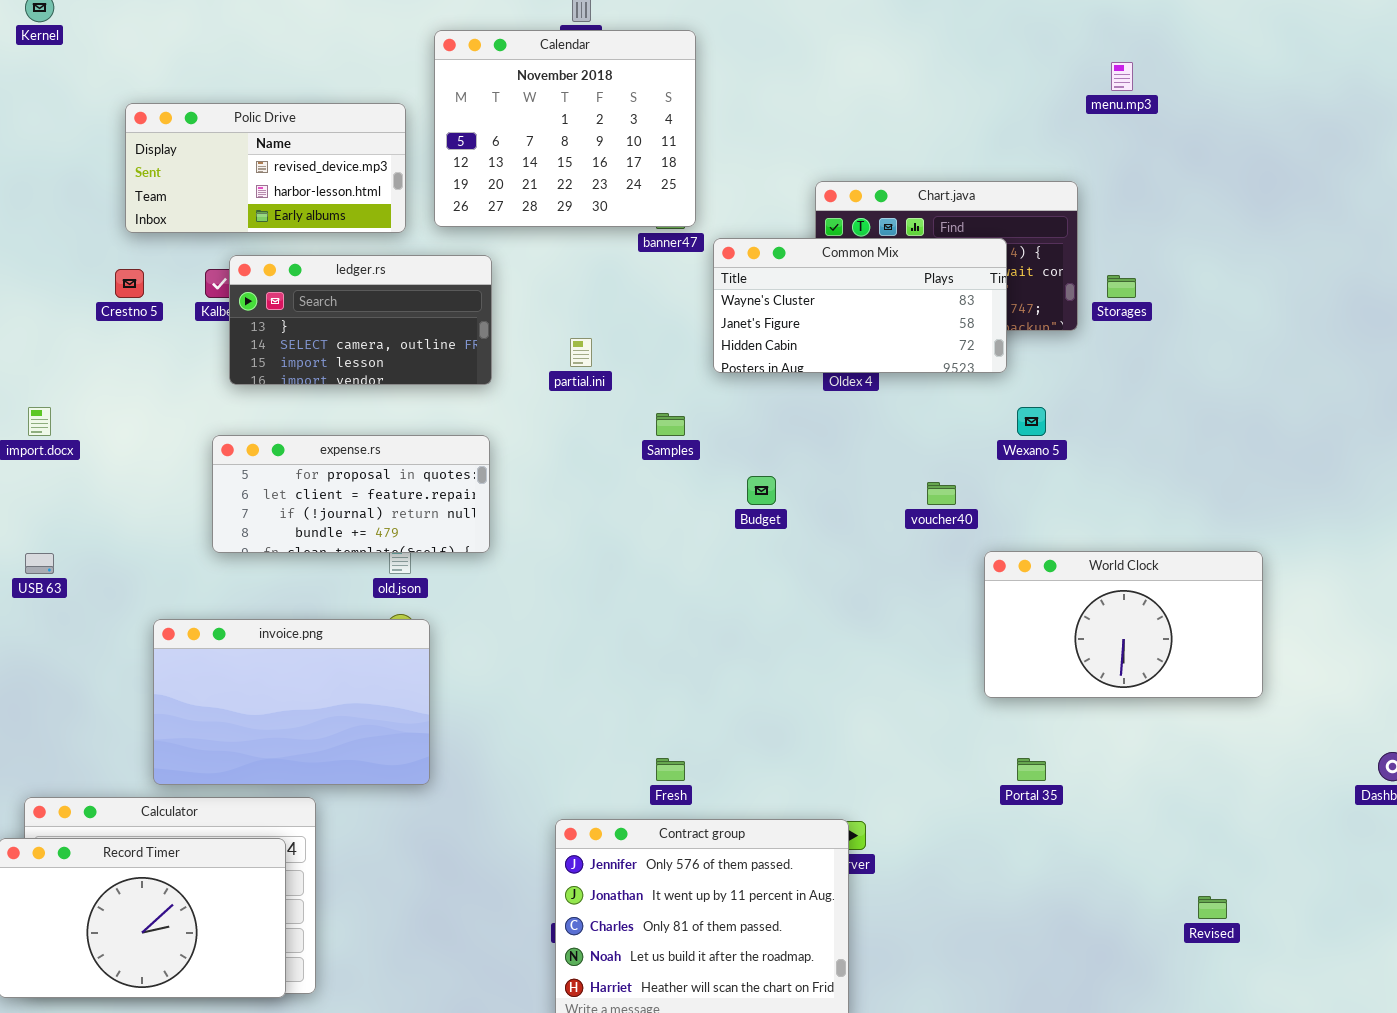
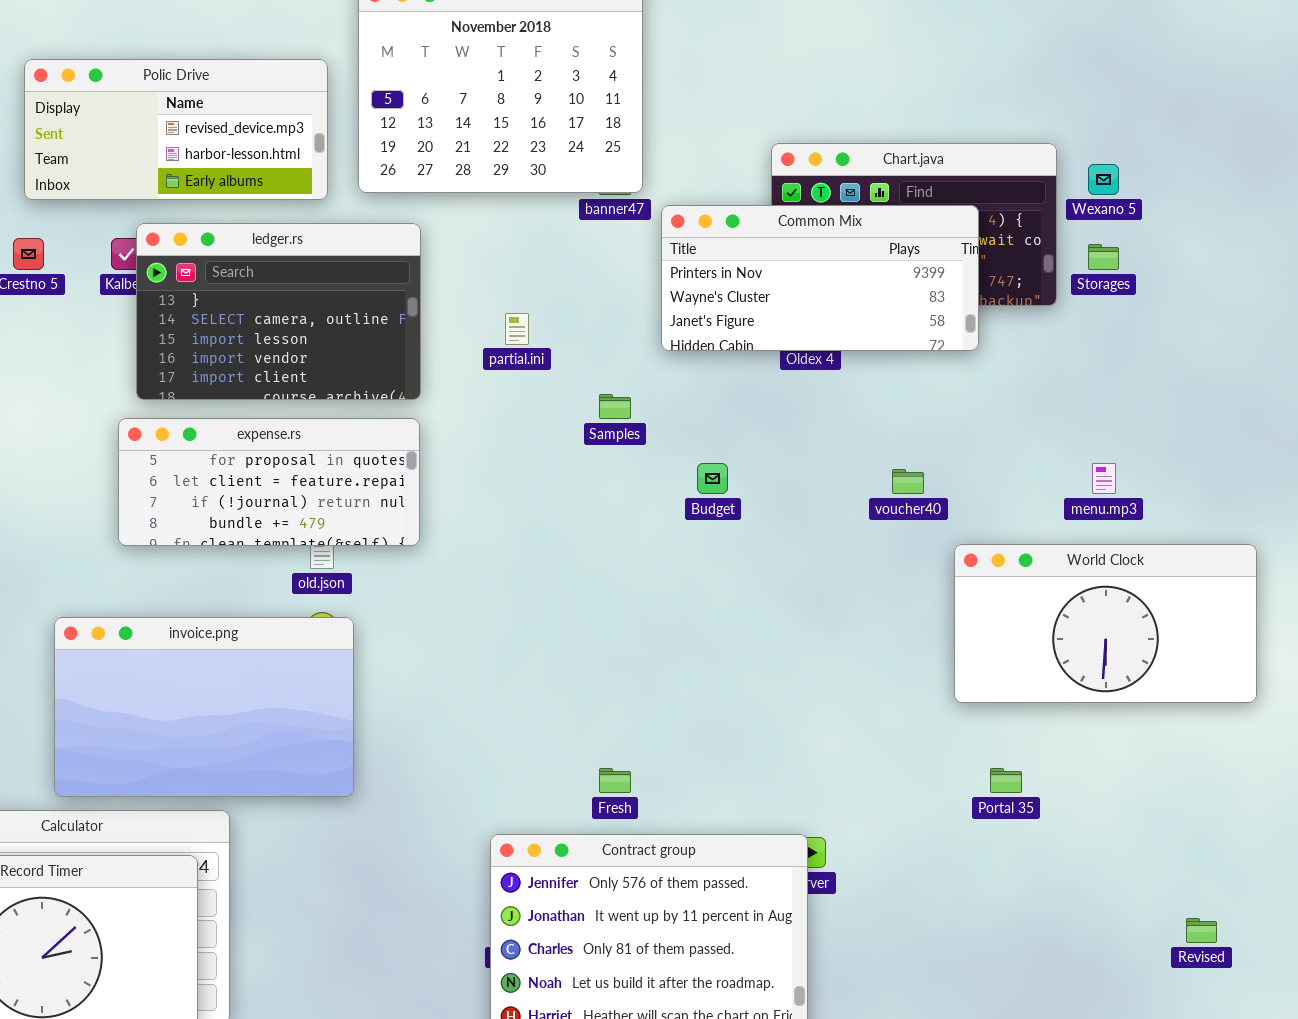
menu.mp3: [1111,62,1133,91] -> [1092,463,1116,494], moved
Common Mix: [713,238,1007,373] -> [661,205,979,351], scrolled up 1 row
ledger.rs: [229,255,492,385] -> [136,223,421,400], resized
Wexano 5: [1017,407,1046,436] -> [1088,164,1119,195], moved

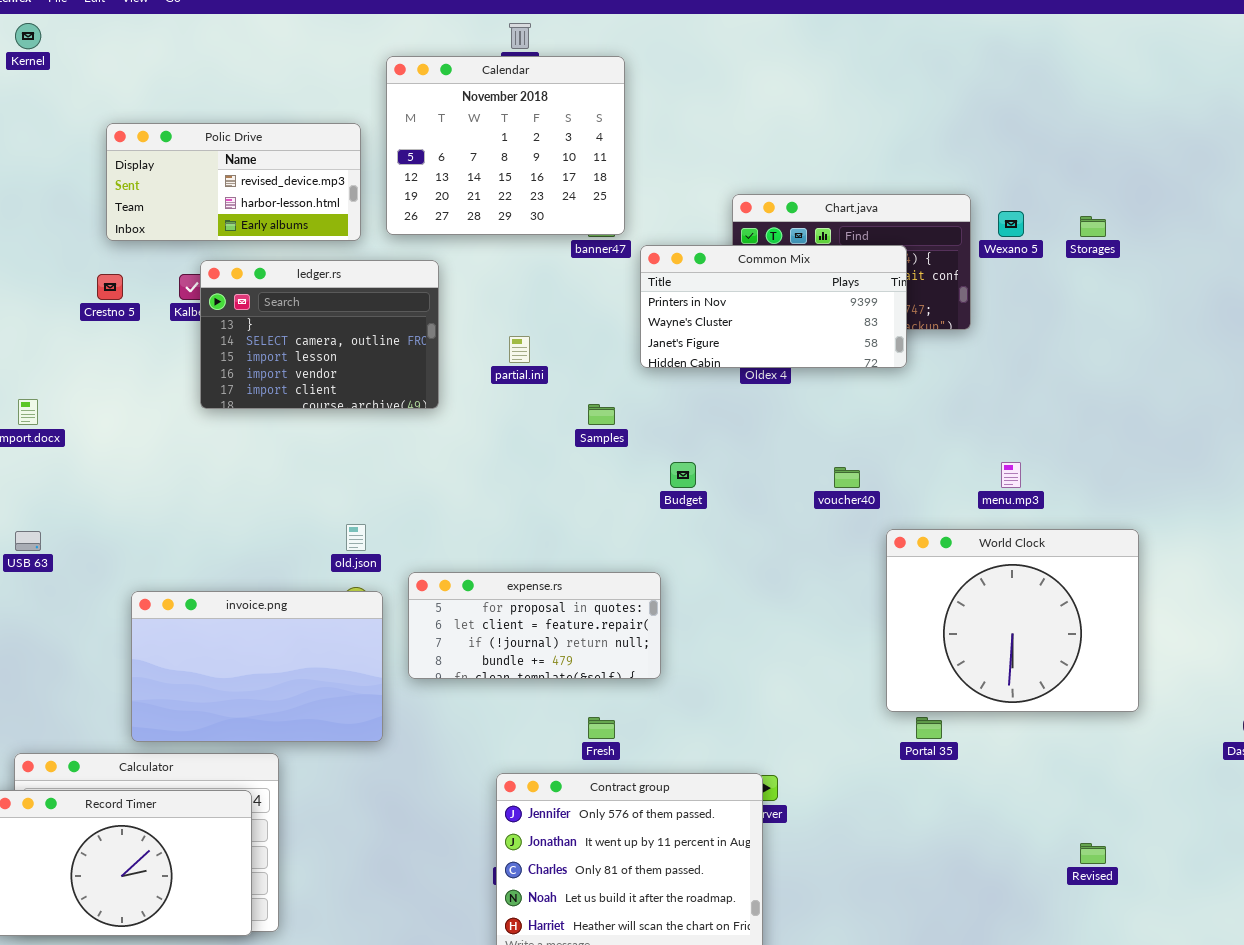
Storages: [1088,244,1119,270] -> [1080,216,1106,237], moved
expense.rs: [118,418,420,546] -> [408,572,661,679], moved
World Clock: [954,544,1257,703] -> [886,529,1139,712], resized

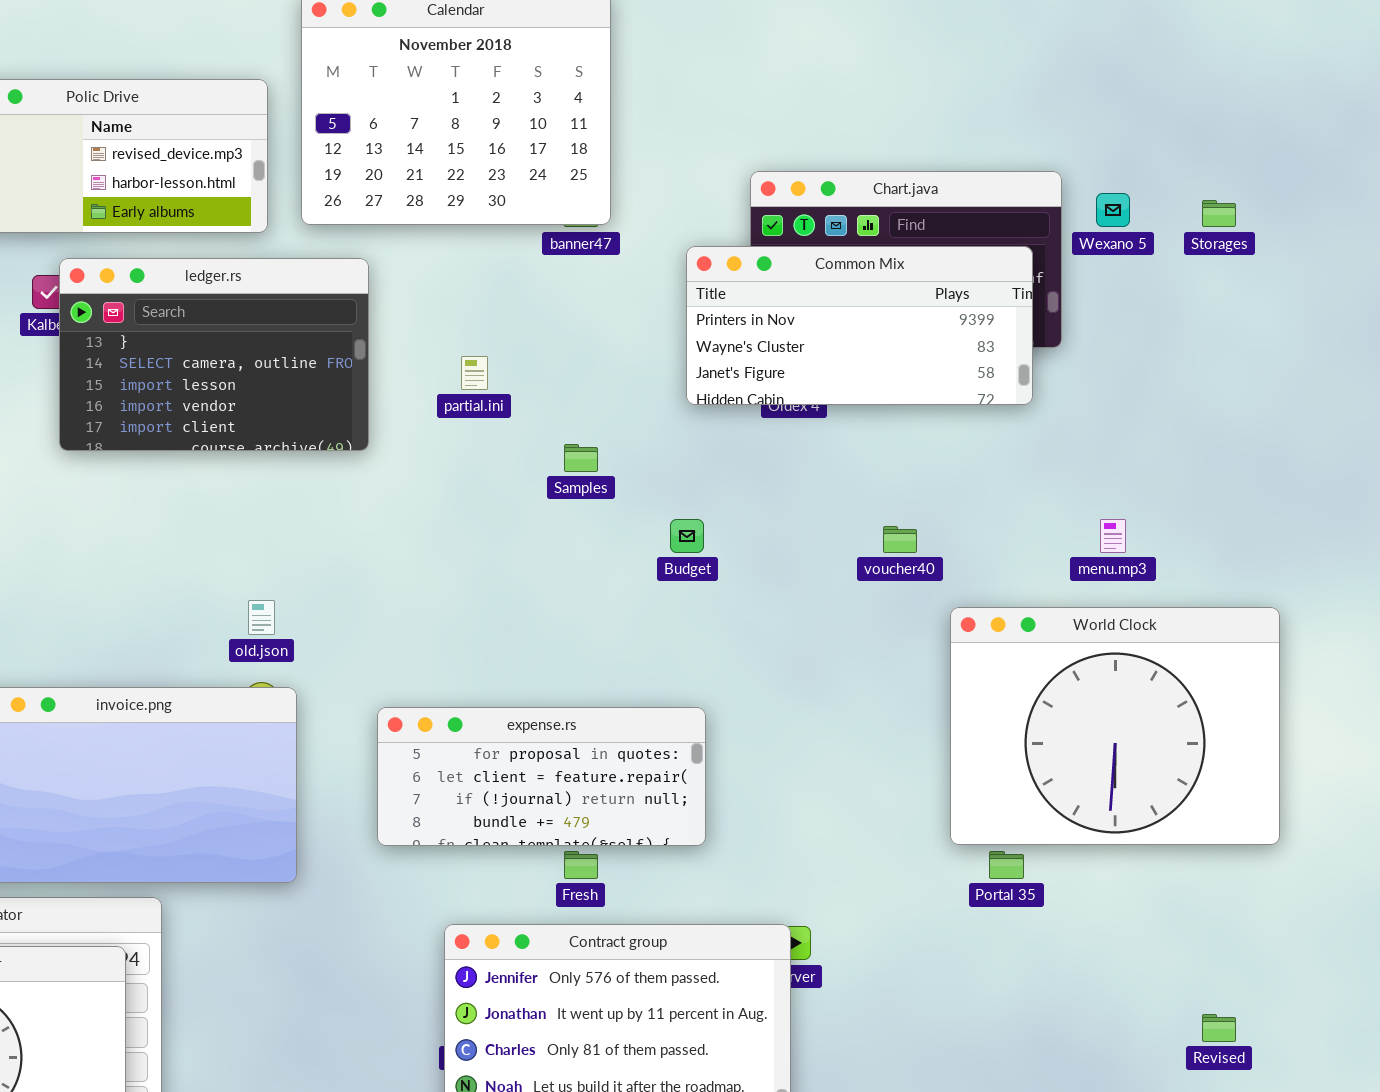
Common Mix: [640,245,907,368] -> [686,246,1033,405], moved
expense.rs: [408,572,661,679] -> [377,707,706,846], moved

